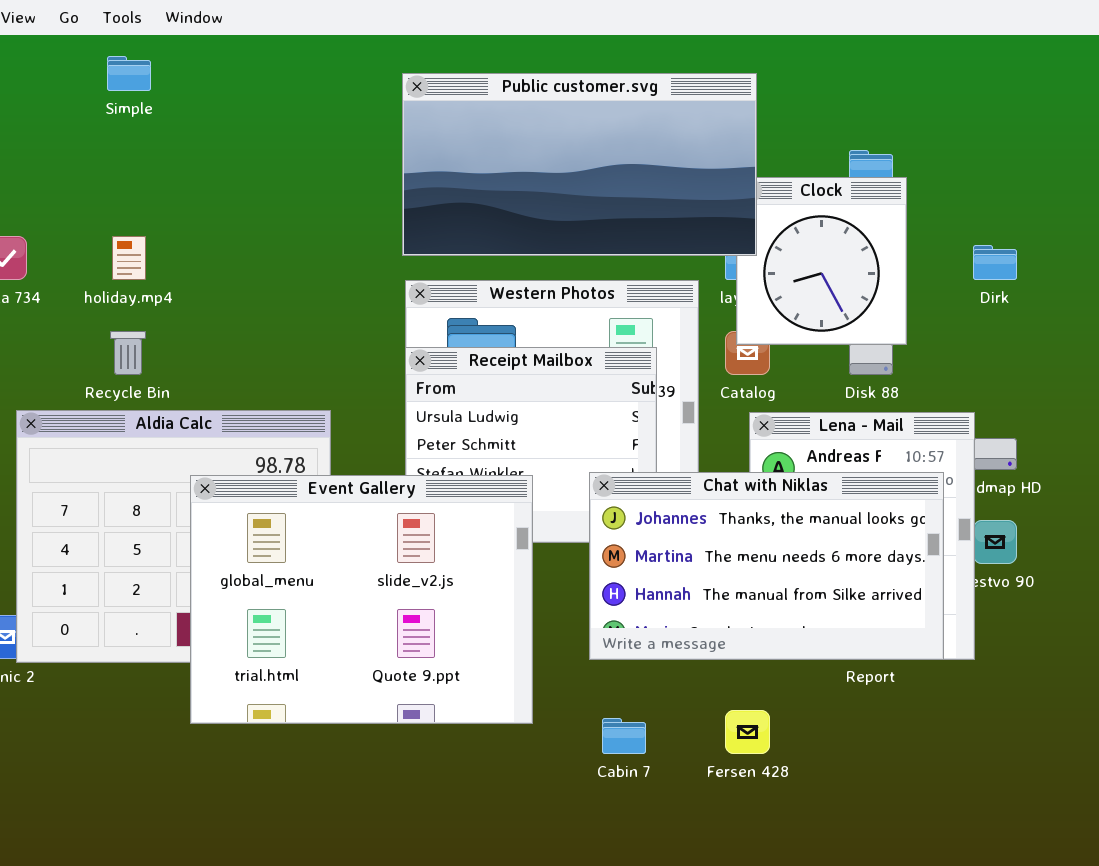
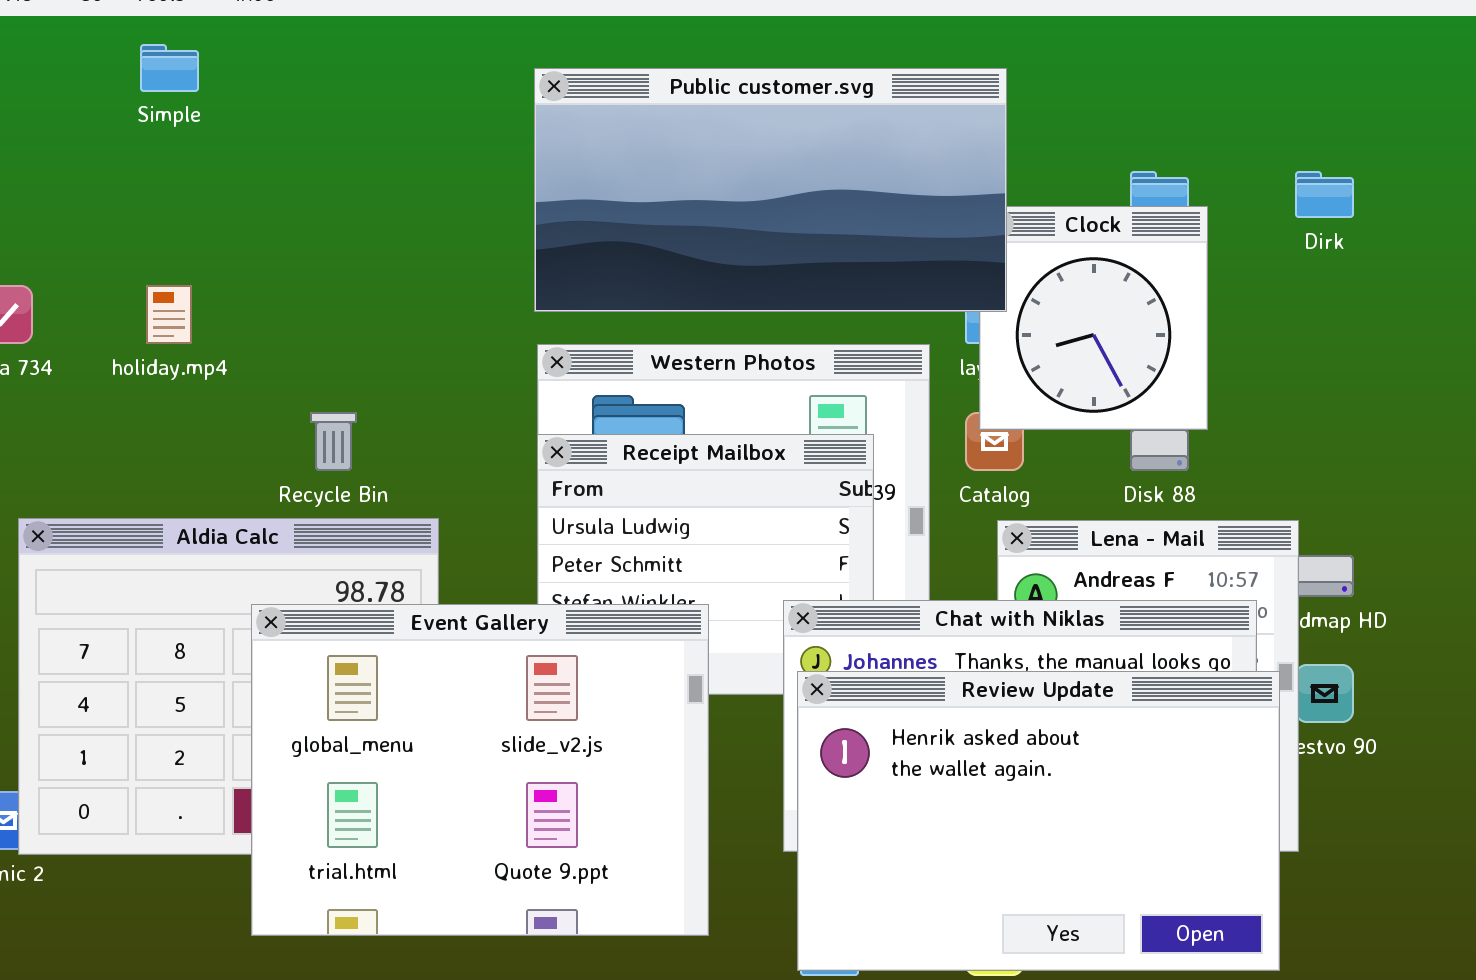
Dirk: [973,245,1017,280] -> [1295,171,1354,218], moved
Recycle Bin: [110,331,146,375] -> [310,412,357,471], moved
Review Update: none -> [797,671,1280,971], opened

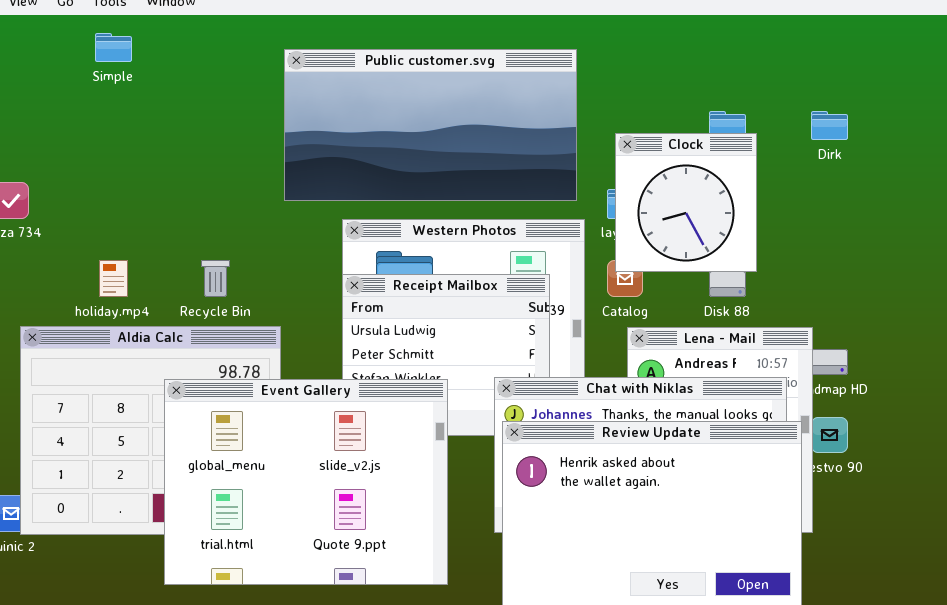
Public customer.svg: [534,68,1007,312] -> [284,49,577,201], moved
holiday.mp4: [146,285,192,344] -> [99,260,128,297], moved

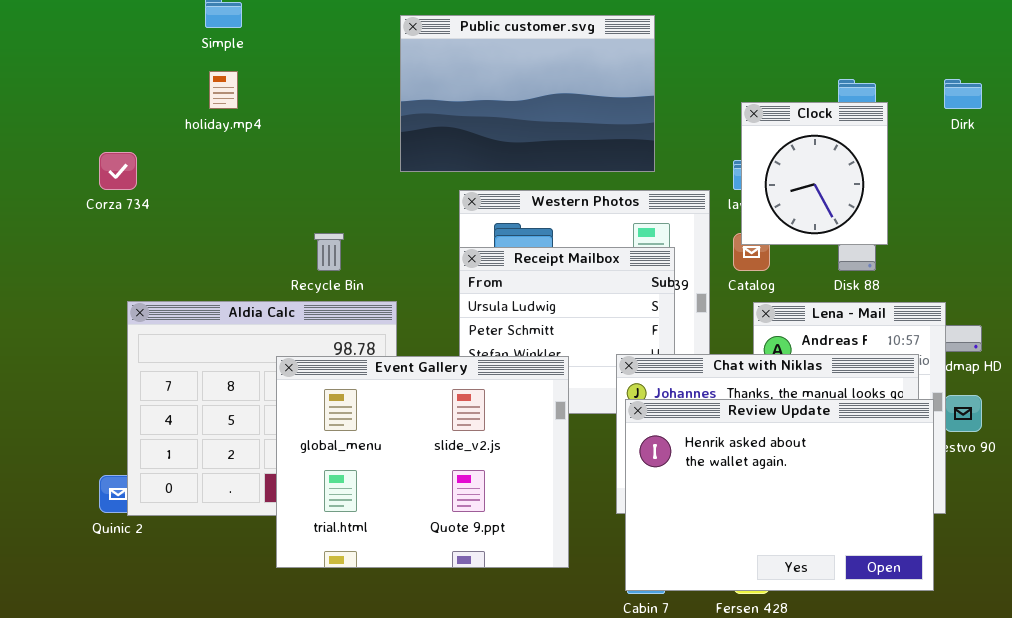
Public customer.svg: [284,49,577,201] -> [400,15,655,172], resized
holiday.mp4: [99,260,128,297] -> [209,71,238,109], moved

